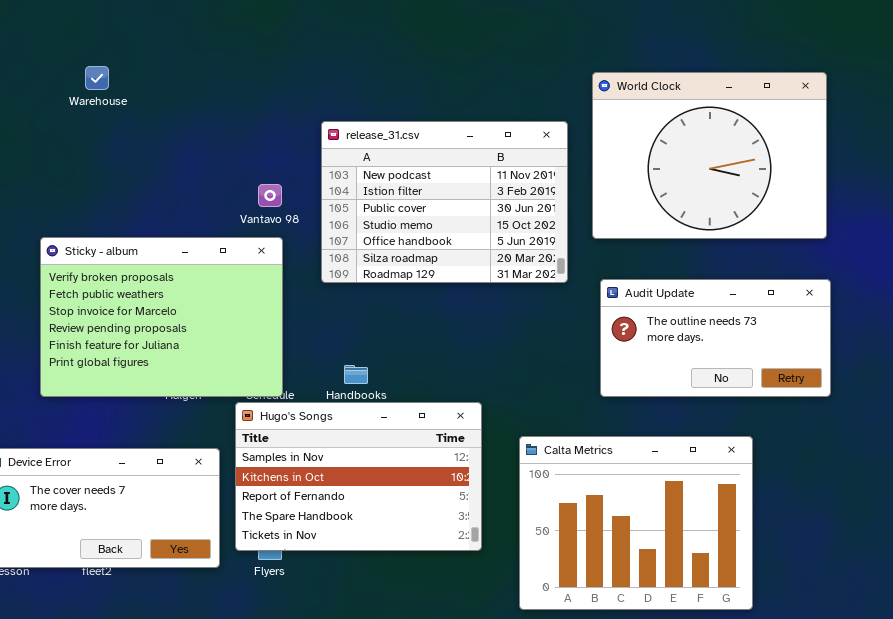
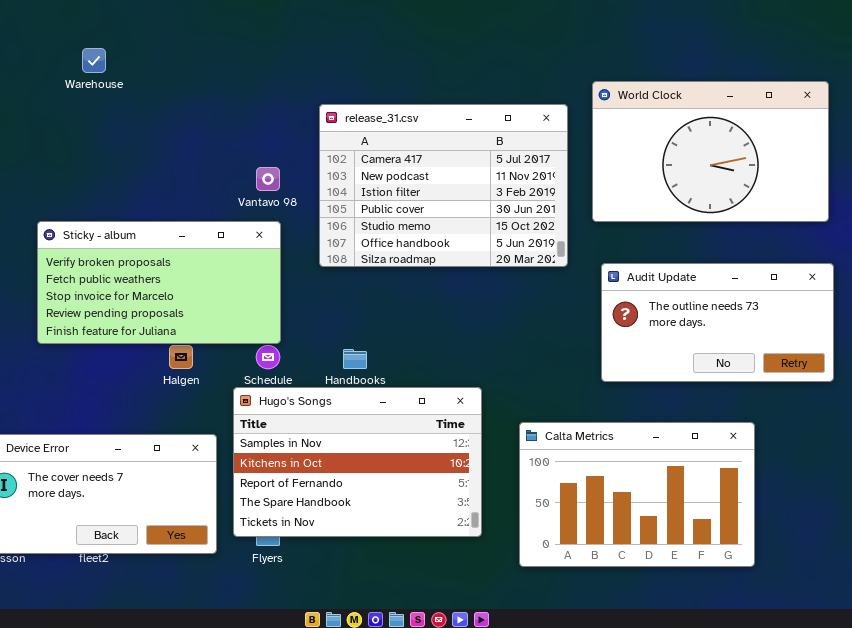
World Clock: [592,72,827,239] -> [592,81,829,222], resized
release_31.csv: [321,121,568,283] -> [319,104,568,267], scrolled up 1 row
Sticky - album: [40,237,283,397] -> [37,221,281,344], resized
Calta Metrics: [519,436,753,610] -> [519,422,755,567], resized

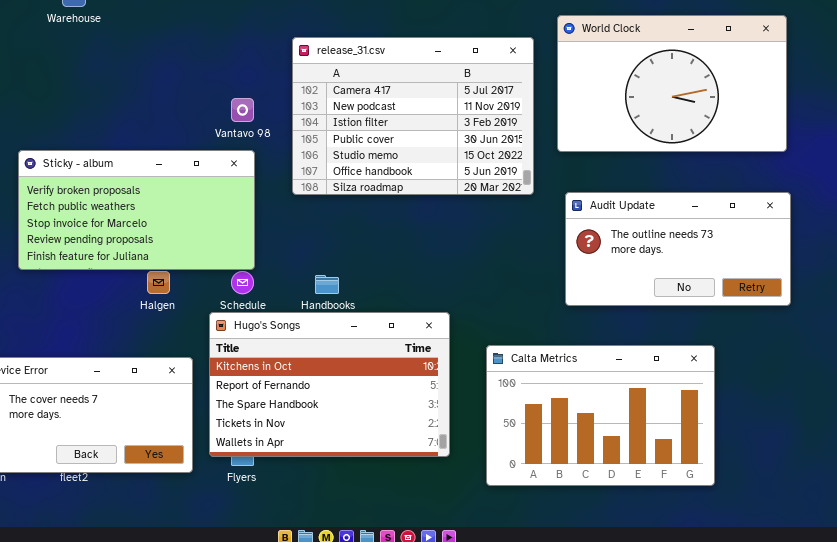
Hugo's Songs: [233,387,482,537] -> [209,312,450,457], scrolled down 1 row

